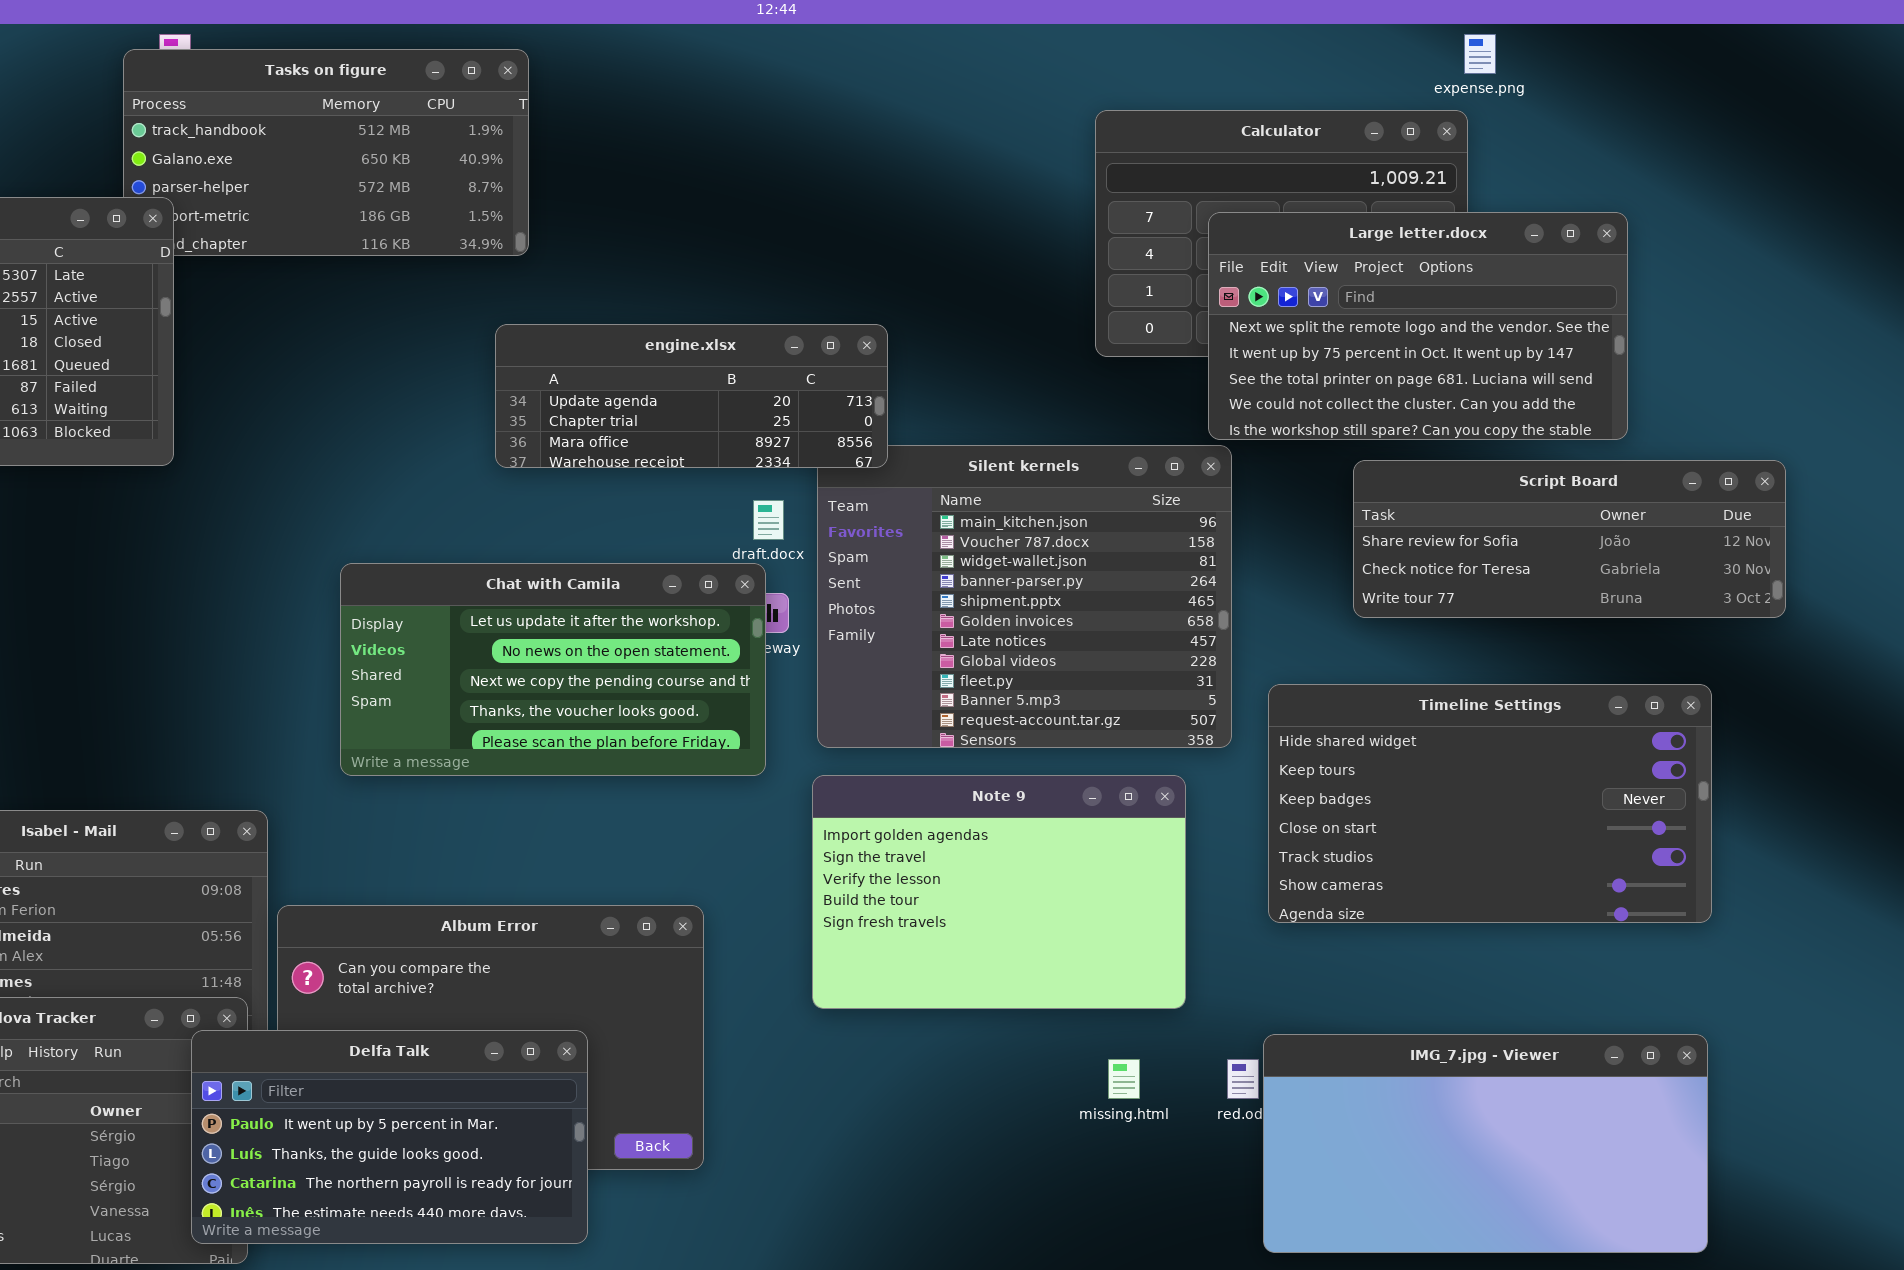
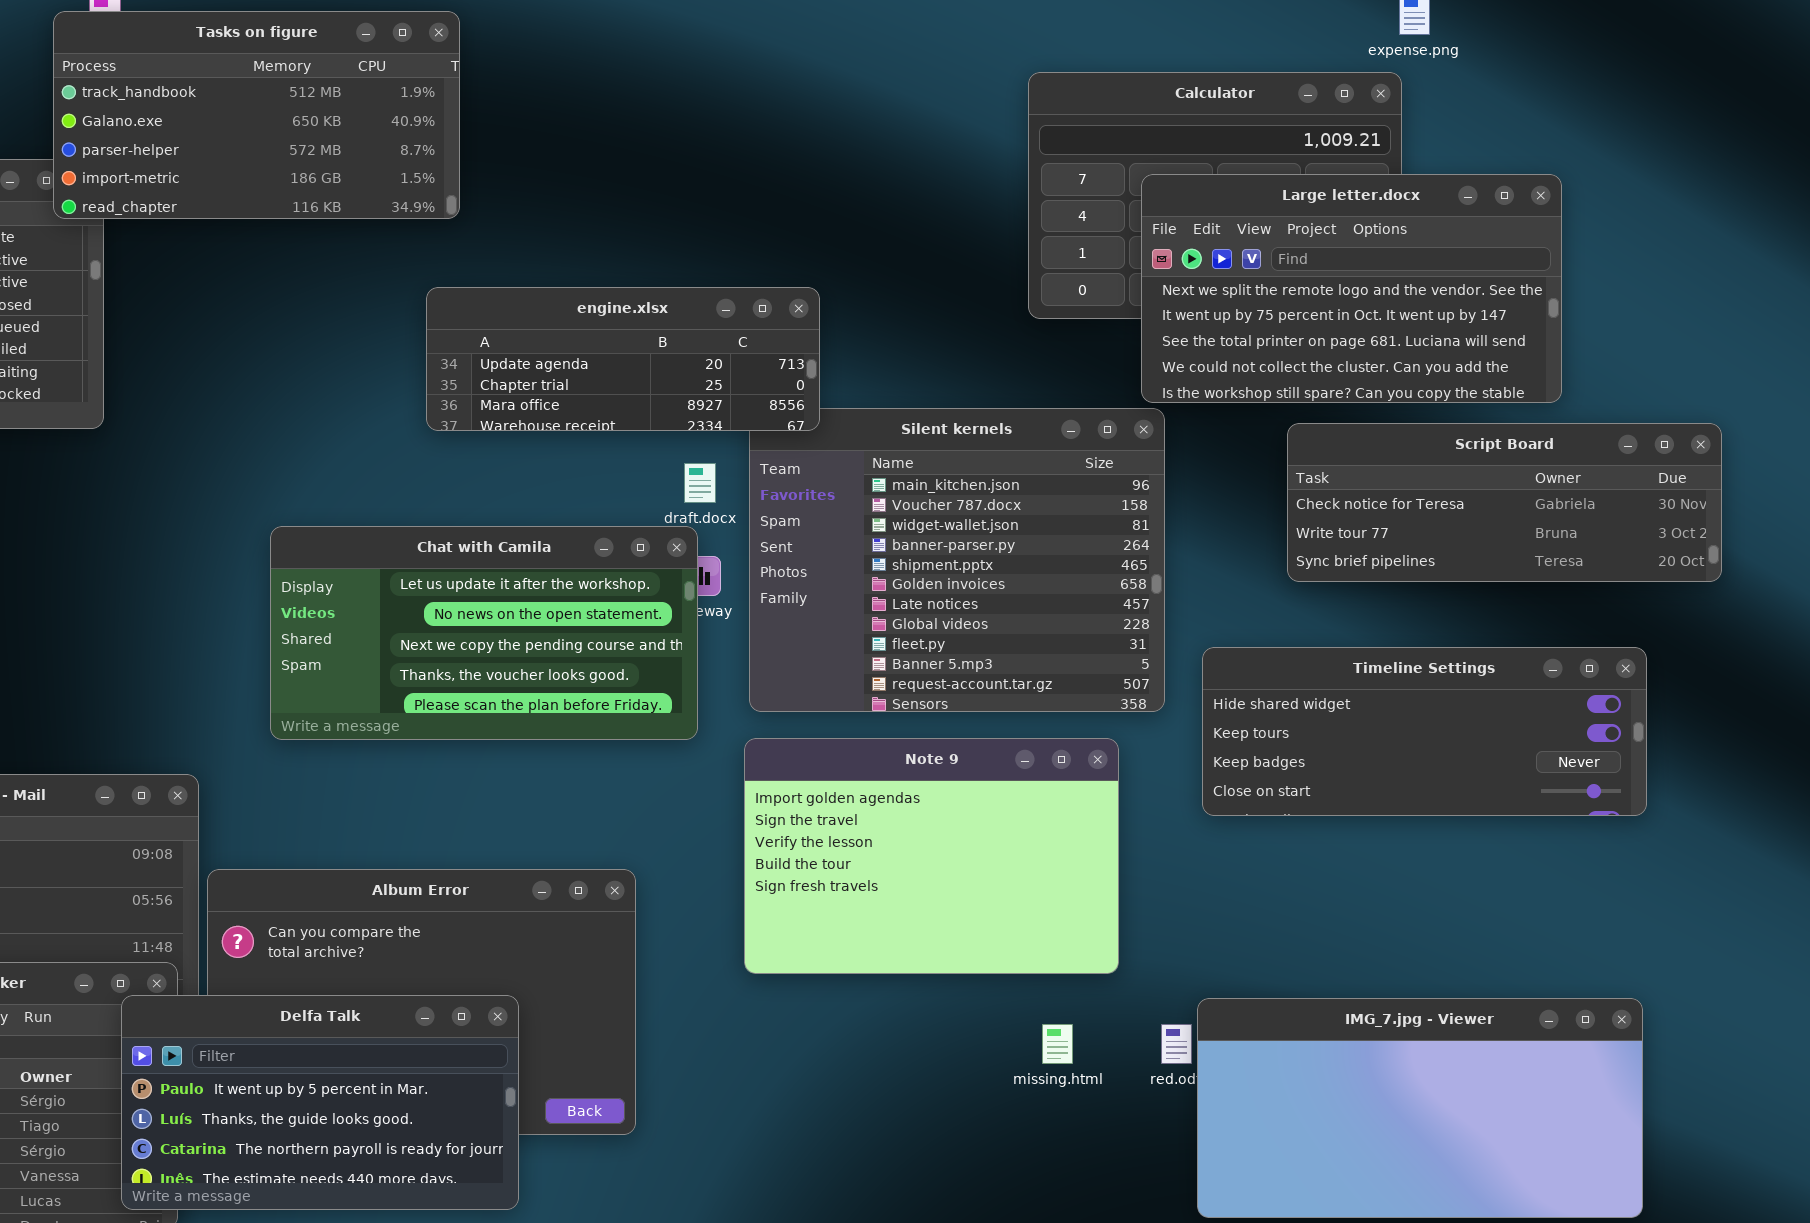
Tasks on figure: [123,49,529,256] -> [53,11,460,219], raised
Script Board: [1353,460,1786,618] -> [1287,423,1722,582], scrolled down 1 row
Timeline Settings: [1268,684,1712,923] -> [1202,647,1647,816], resized

